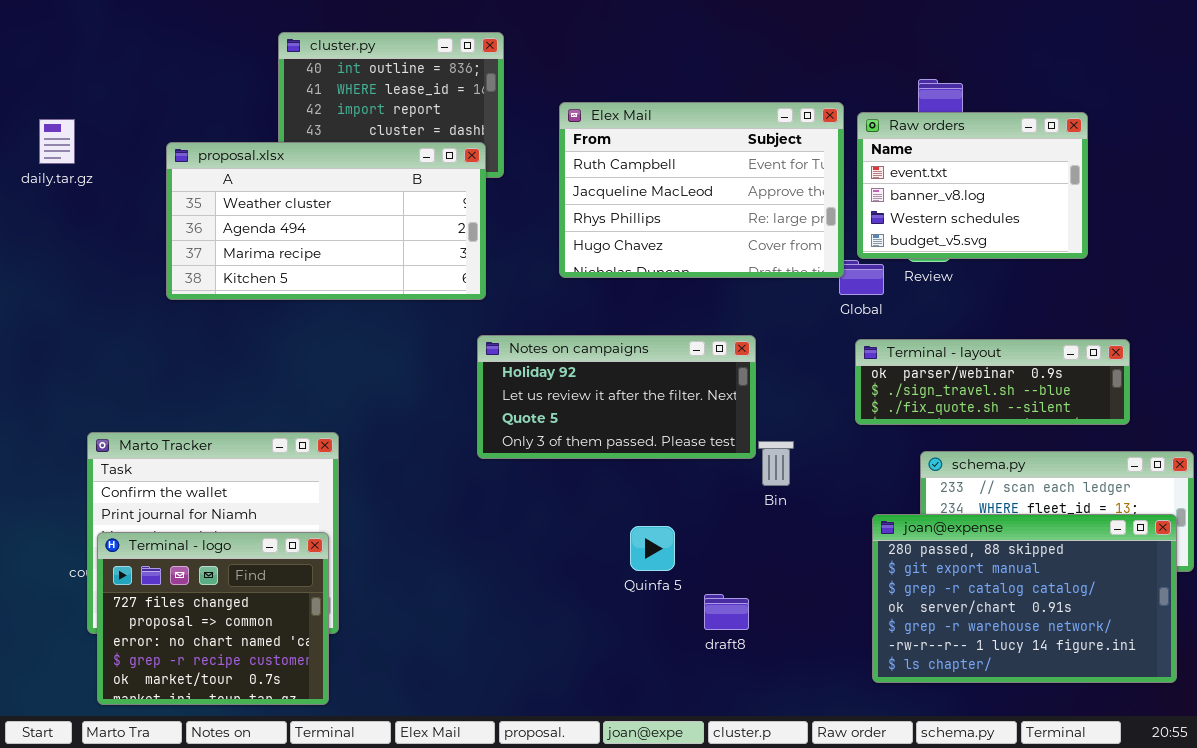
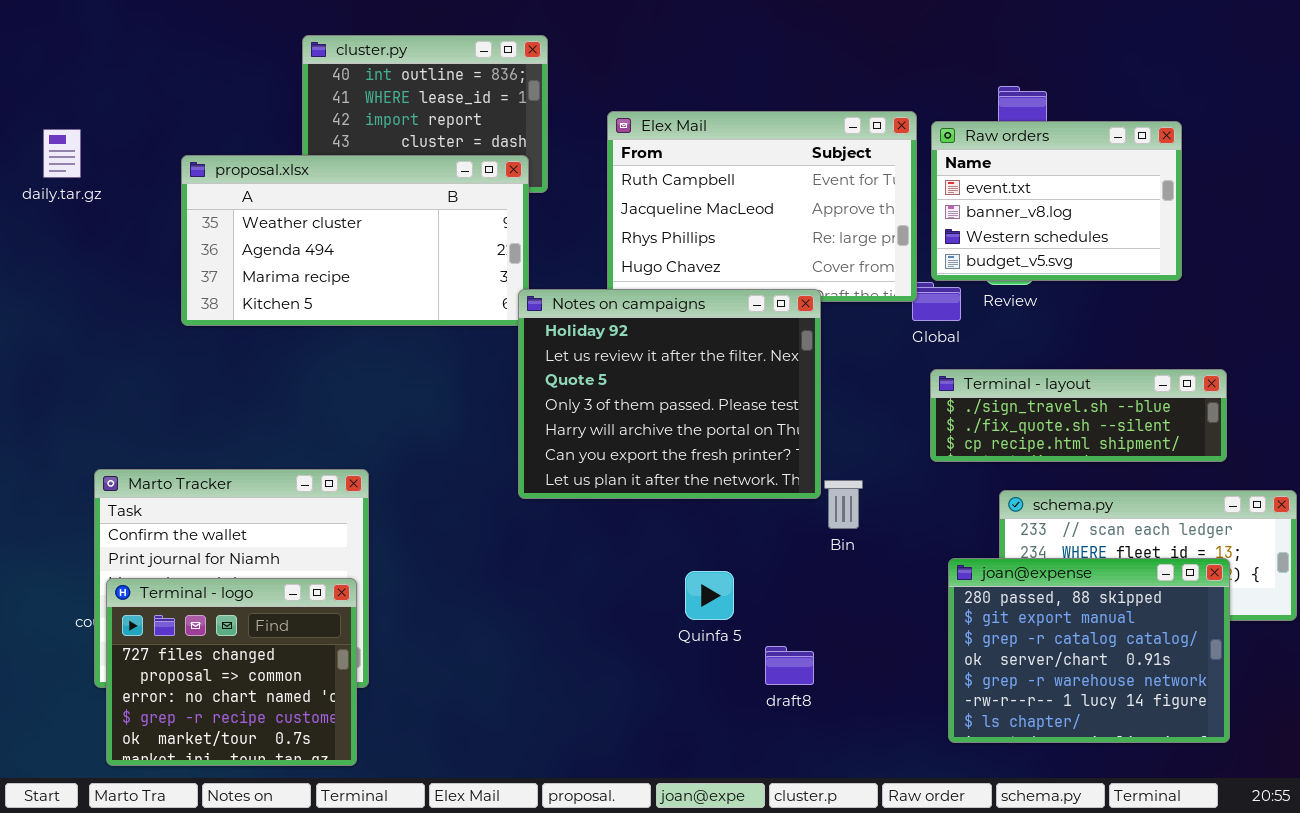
Notes on campaigns: [477,335,756,459] -> [518,289,821,499], resized
Terminal - layout: [855,339,1130,425] -> [930,369,1227,462], scrolled down 1 row
joan@expense: [872,514,1177,683] -> [948,558,1230,743], resized

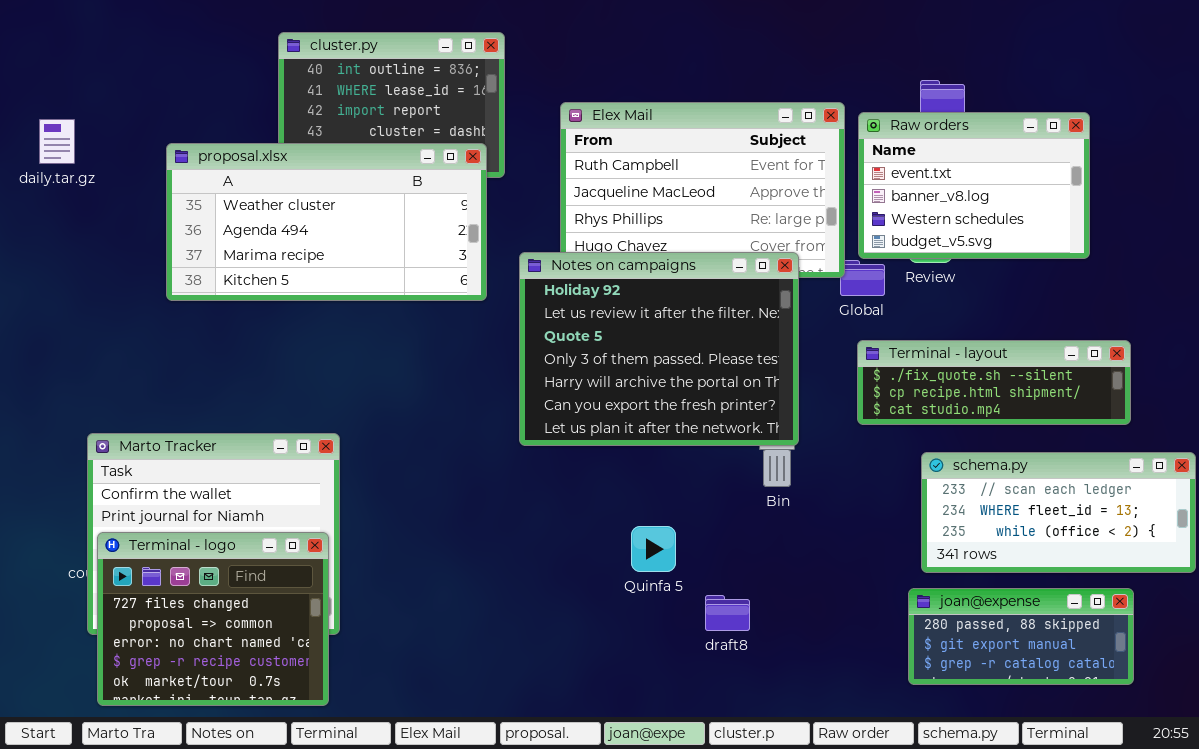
Notes on campaigns: [518,289,821,499] -> [519,252,799,446], moved
Terminal - layout: [930,369,1227,462] -> [857,340,1131,425], scrolled down 1 row
joan@expense: [948,558,1230,743] -> [908,588,1134,685], resized

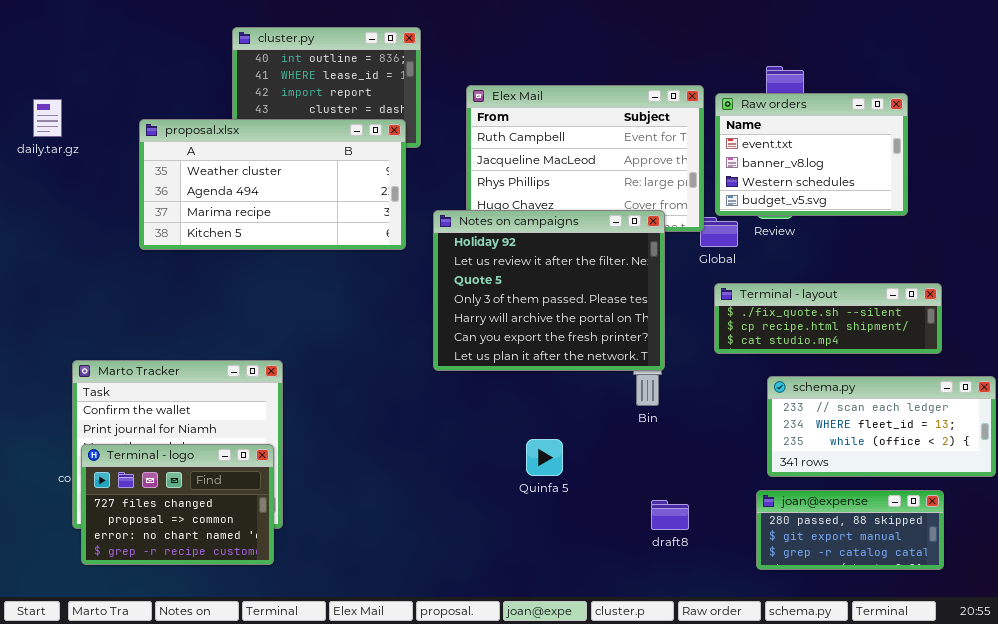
Terminal - logo: [97,532,329,706] -> [81,444,274,565], resized
draft8: [705,595,750,631] -> [651,500,689,530], moved

